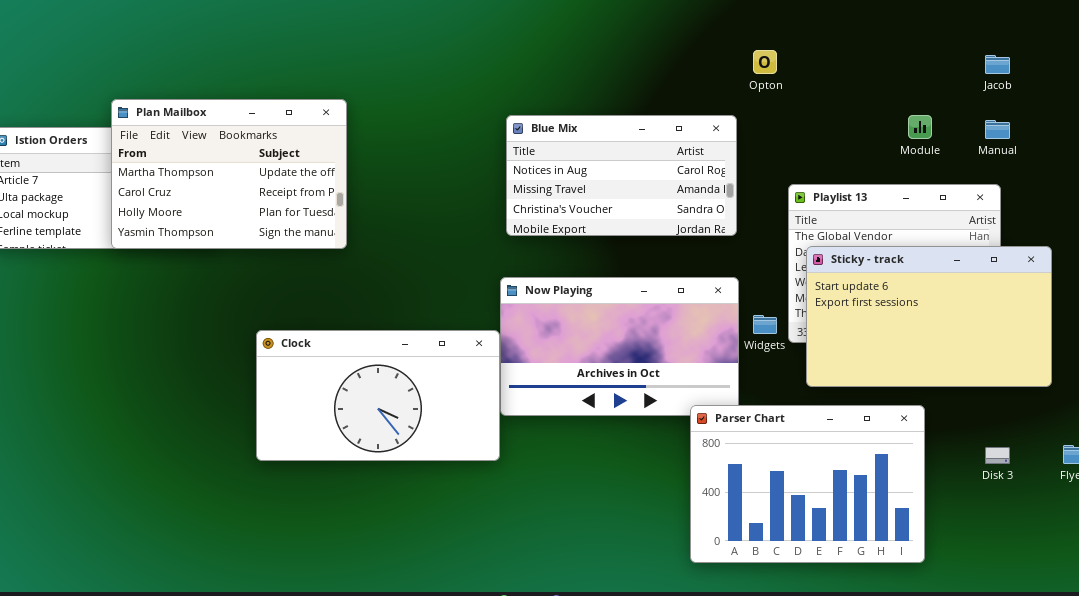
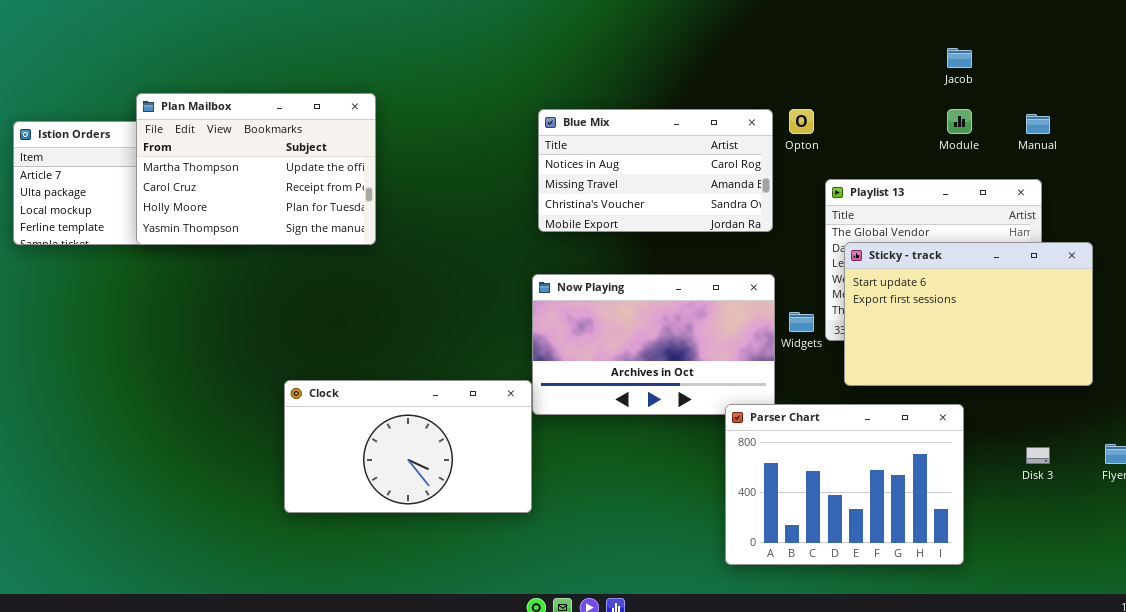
Opton: [753,50,777,74] -> [789,109,814,134], moved
Jacob: [985,55,1010,74] -> [947,48,972,68], moved
Clock: [256,330,500,461] -> [284,380,532,513], moved

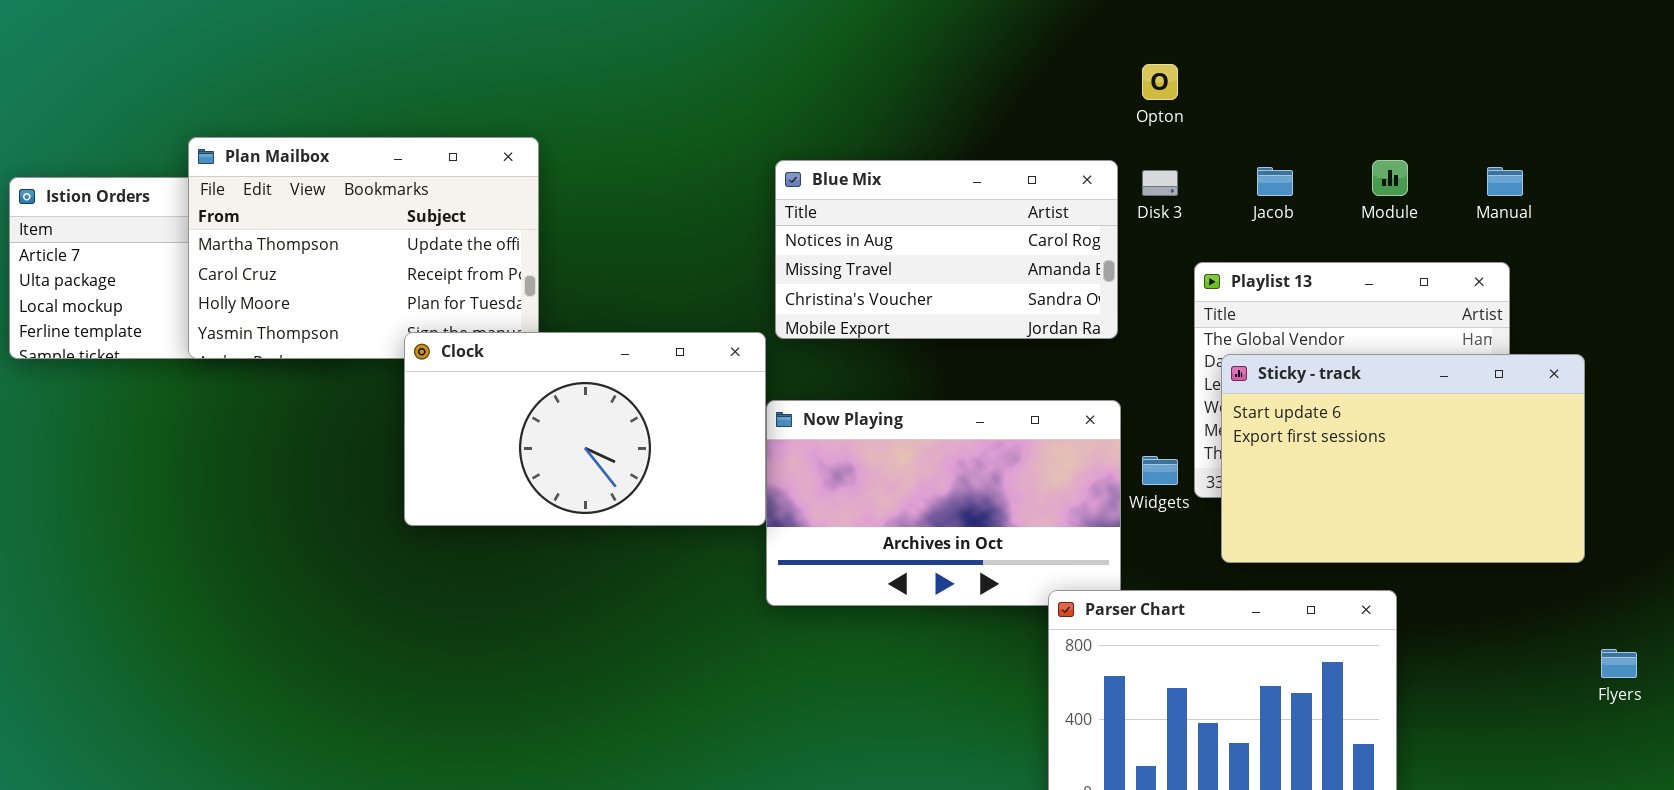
Jacob: [947,48,972,68] -> [1257,167,1293,196], moved
Opton: [789,109,814,134] -> [1142,64,1178,100], moved
Clock: [284,380,532,513] -> [404,332,766,526], moved
Disk 3: [1026,447,1050,464] -> [1142,170,1178,196], moved

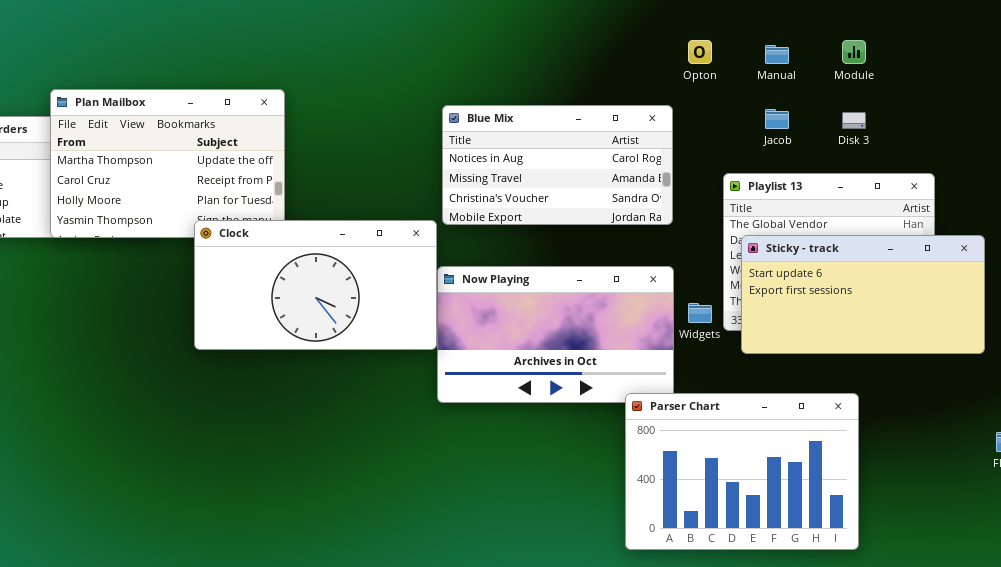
Module: [1372,160,1408,196] -> [842,40,866,64], moved
Manual: [1487,167,1523,196] -> [765,45,789,64], moved
Disk 3: [1142,170,1178,196] -> [842,112,866,129], moved
Sticky - track: [1221,354,1585,563] -> [741,235,985,354], resized

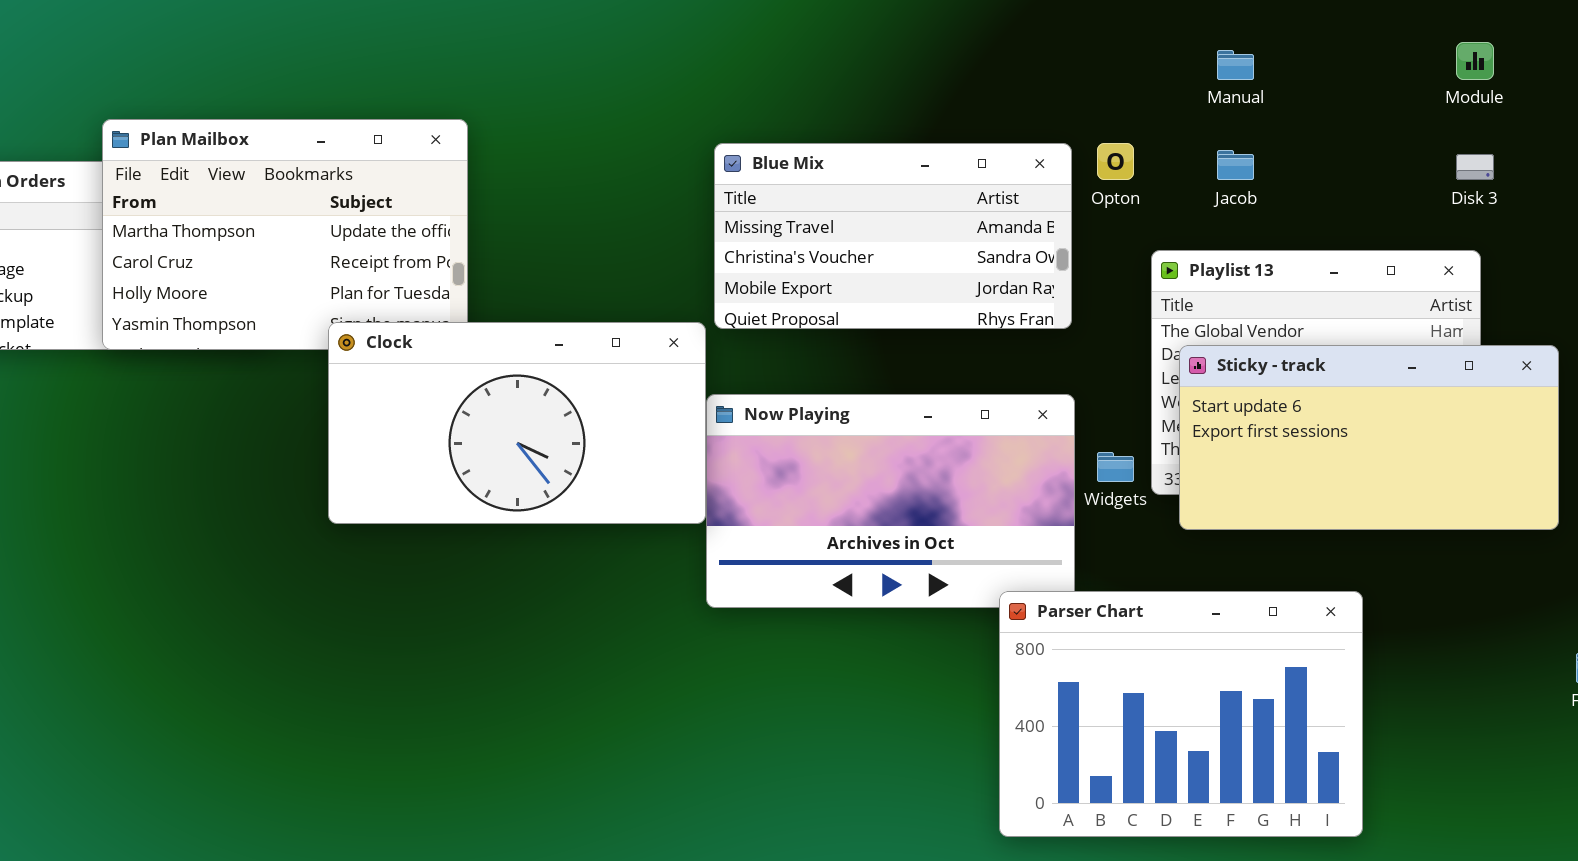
Opton: [688,40,712,64] -> [1097,143,1134,180], moved
Module: [842,40,866,64] -> [1456,42,1494,80], moved
Blue Mix: [442,105,673,225] -> [714,143,1072,329], scrolled down 1 row
Disk 3: [842,112,866,129] -> [1456,154,1494,180], moved

